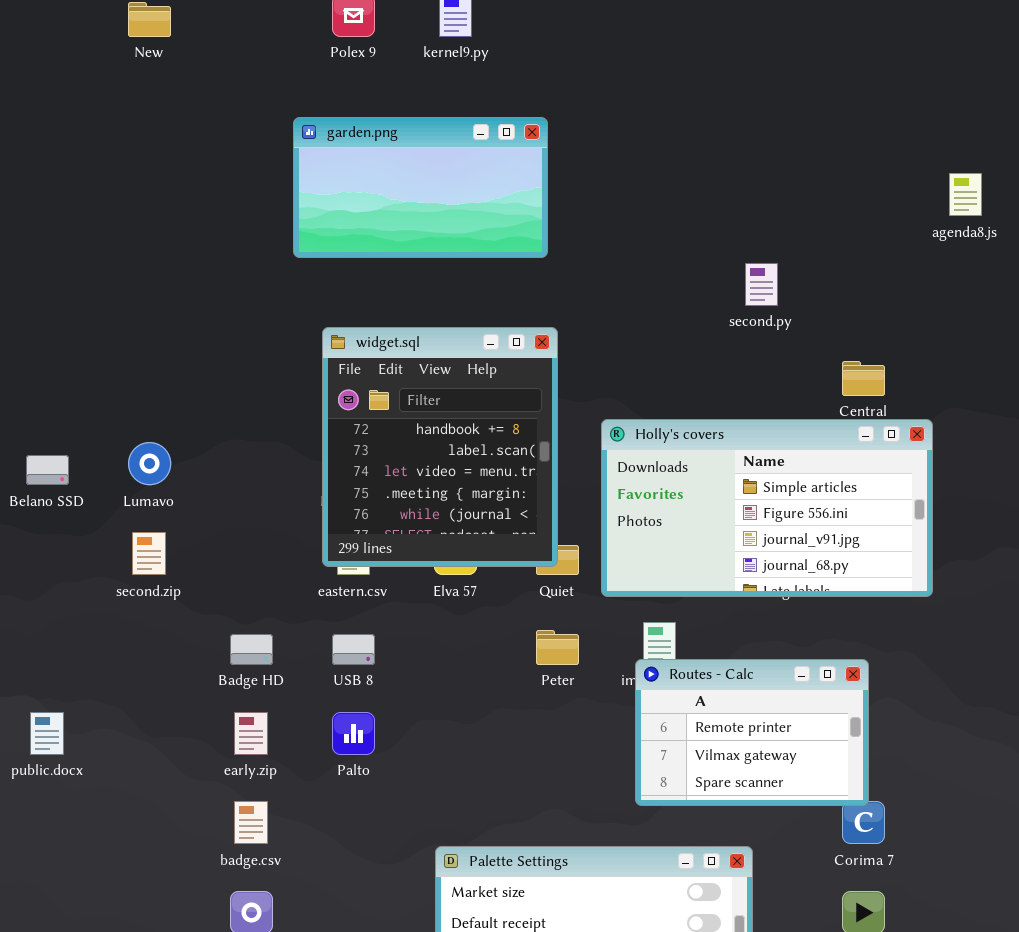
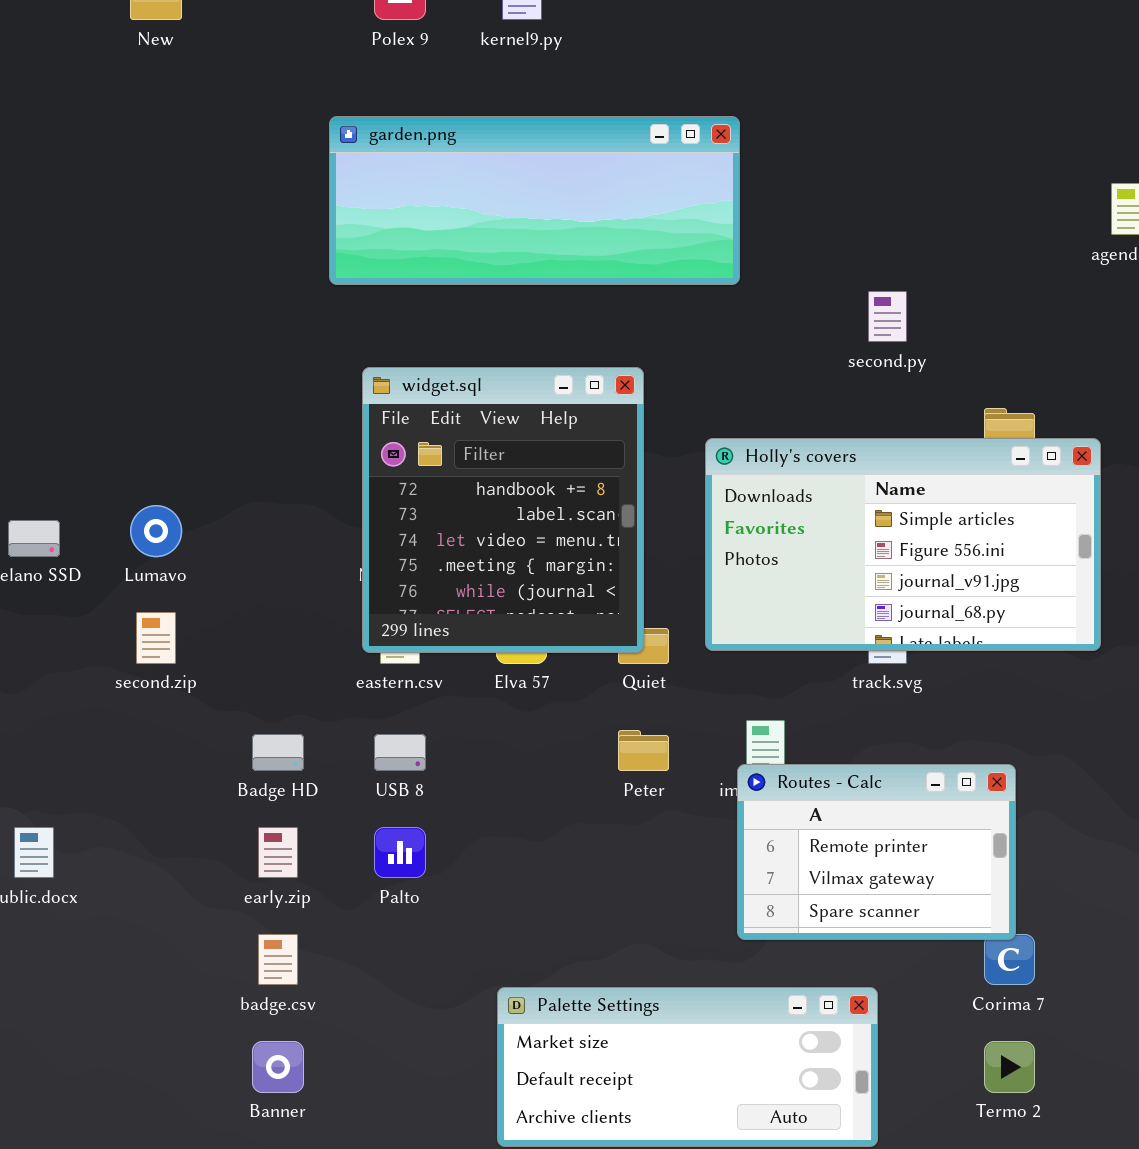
garden.png: [293,117,548,258] -> [329,116,740,285], resized
Holly's covers: [601,419,933,597] -> [705,438,1101,651], moved

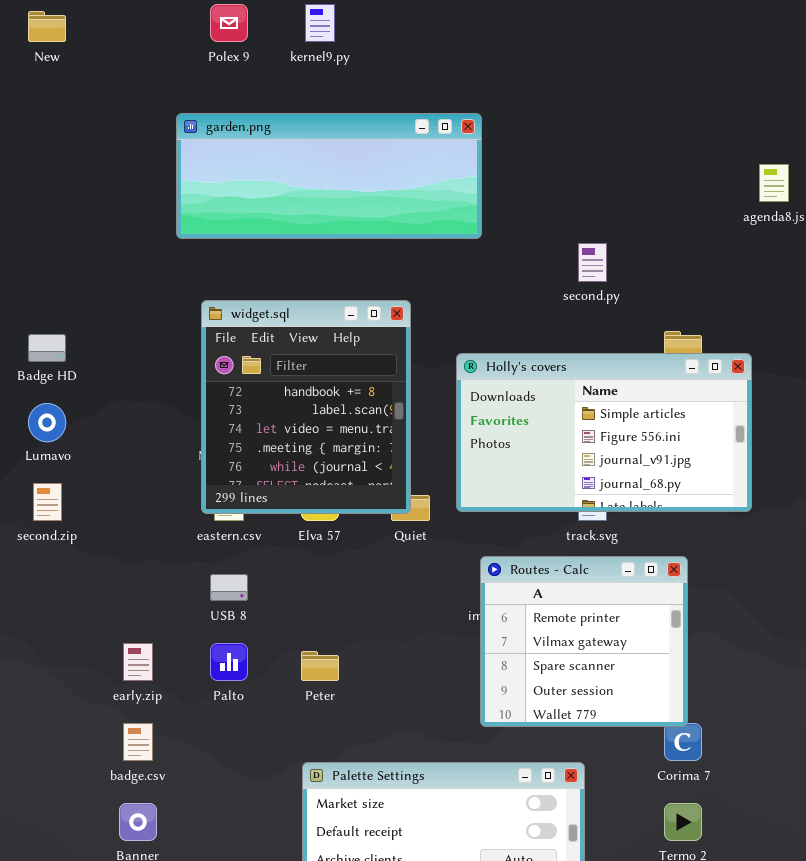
Peter: [618,730,669,771] -> [301,651,339,681], moved
Badge HD: [252,734,304,771] -> [28,334,66,362], moved
Routes - Calc: [737,764,1016,940] -> [480,556,688,727], resized

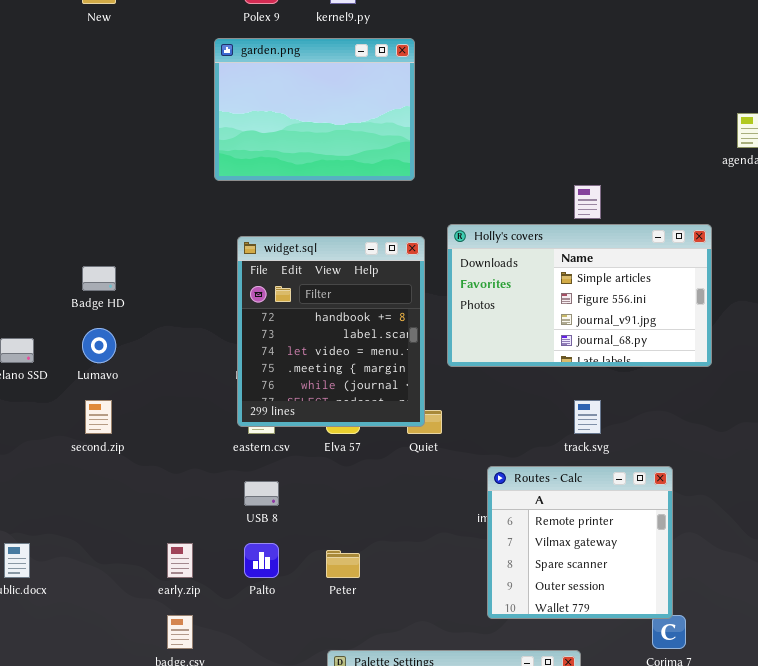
garden.png: [176,113,482,239] -> [214,38,415,181], resized
Holly's covers: [456,353,752,512] -> [447,224,712,367], moved

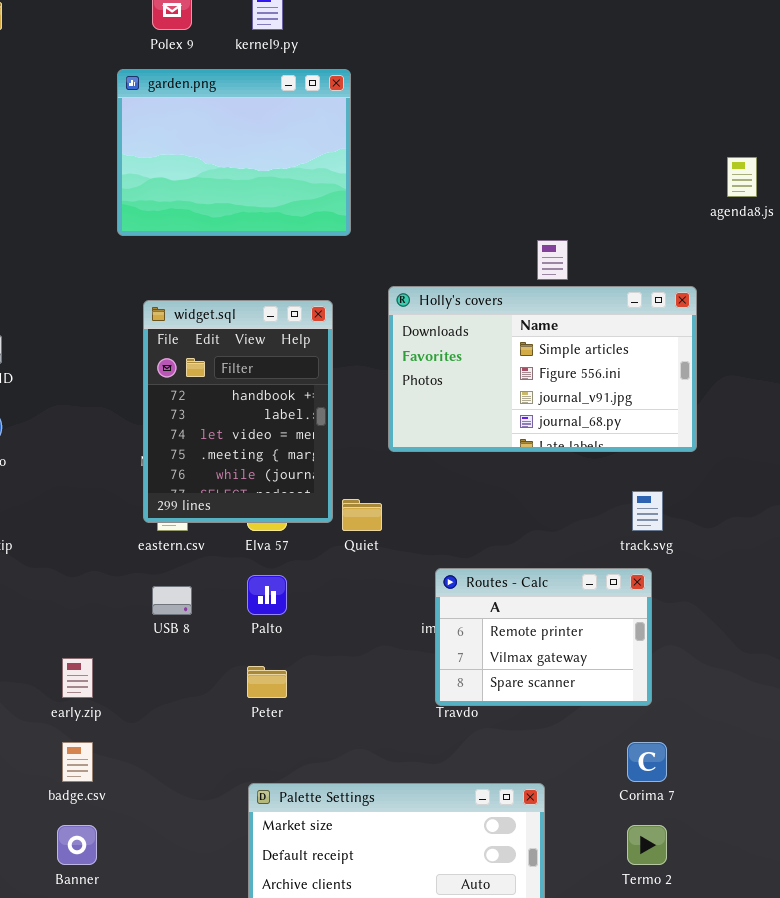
widget.sql: [237,236,425,427] -> [143,300,333,523], resized
track.svg: [574,400,601,434] -> [632,491,663,531], moved
Routes - Calc: [487,466,673,619] -> [435,568,652,706], resized
Palto: [244,543,279,578] -> [247,575,287,615], moved

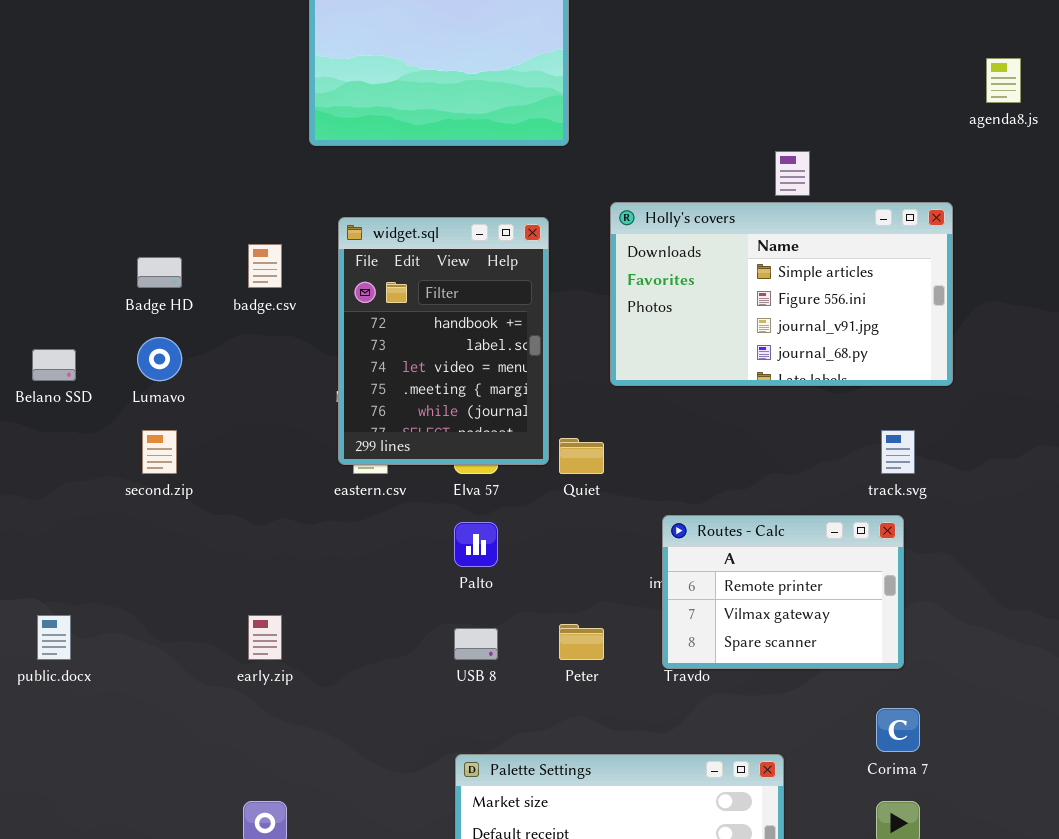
USB 8: [152,586,192,615] -> [454,628,498,660], moved
Peter: [247,666,287,698] -> [559,624,604,660], moved
badge.csv: [62,742,93,782] -> [248,244,282,288], moved

